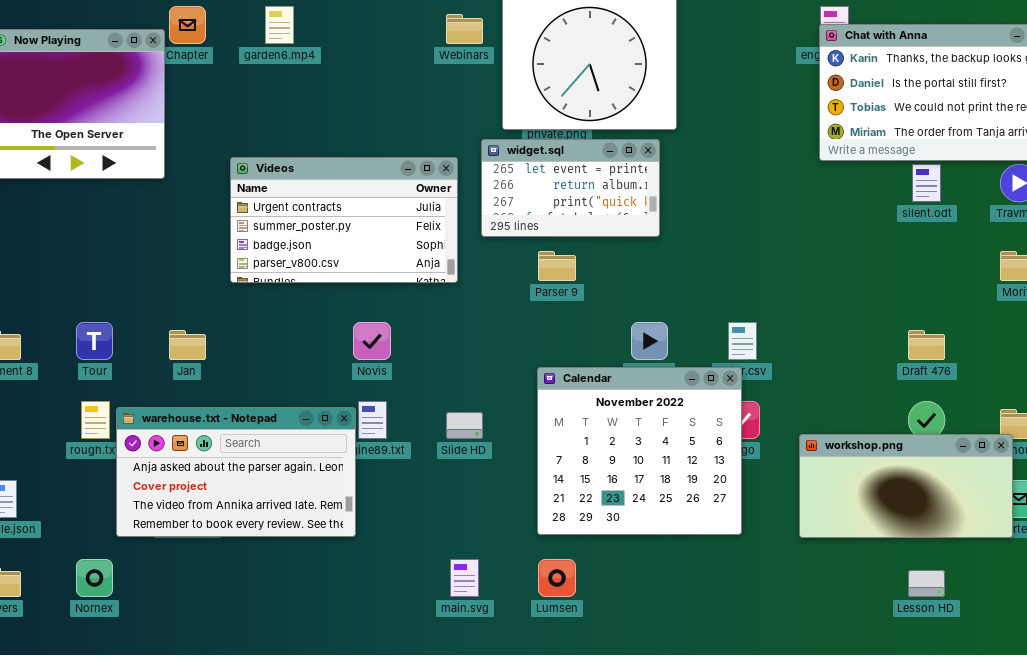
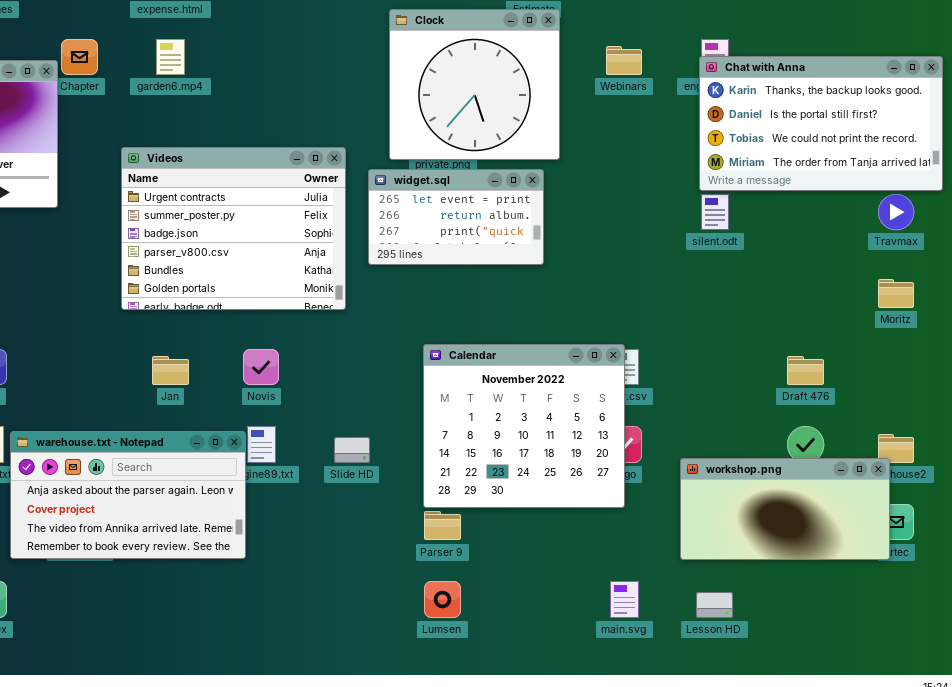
Webinars: [446,14,483,44] -> [606,46,642,75], moved
Videos: [230,157,458,283] -> [121,147,346,310], resized
silent.odt: [912,164,941,202] -> [701,194,729,230], moved
Parser 9: [538,251,576,281] -> [424,511,461,540], moved
Jan: [169,330,206,360] -> [152,356,189,385], moved
Calendar: [537,367,742,535] -> [423,344,625,508], moved
main.svg: [450,559,479,597] -> [610,581,639,618], moved
Lesson HD: [908,570,945,597] -> [696,592,733,618], moved

